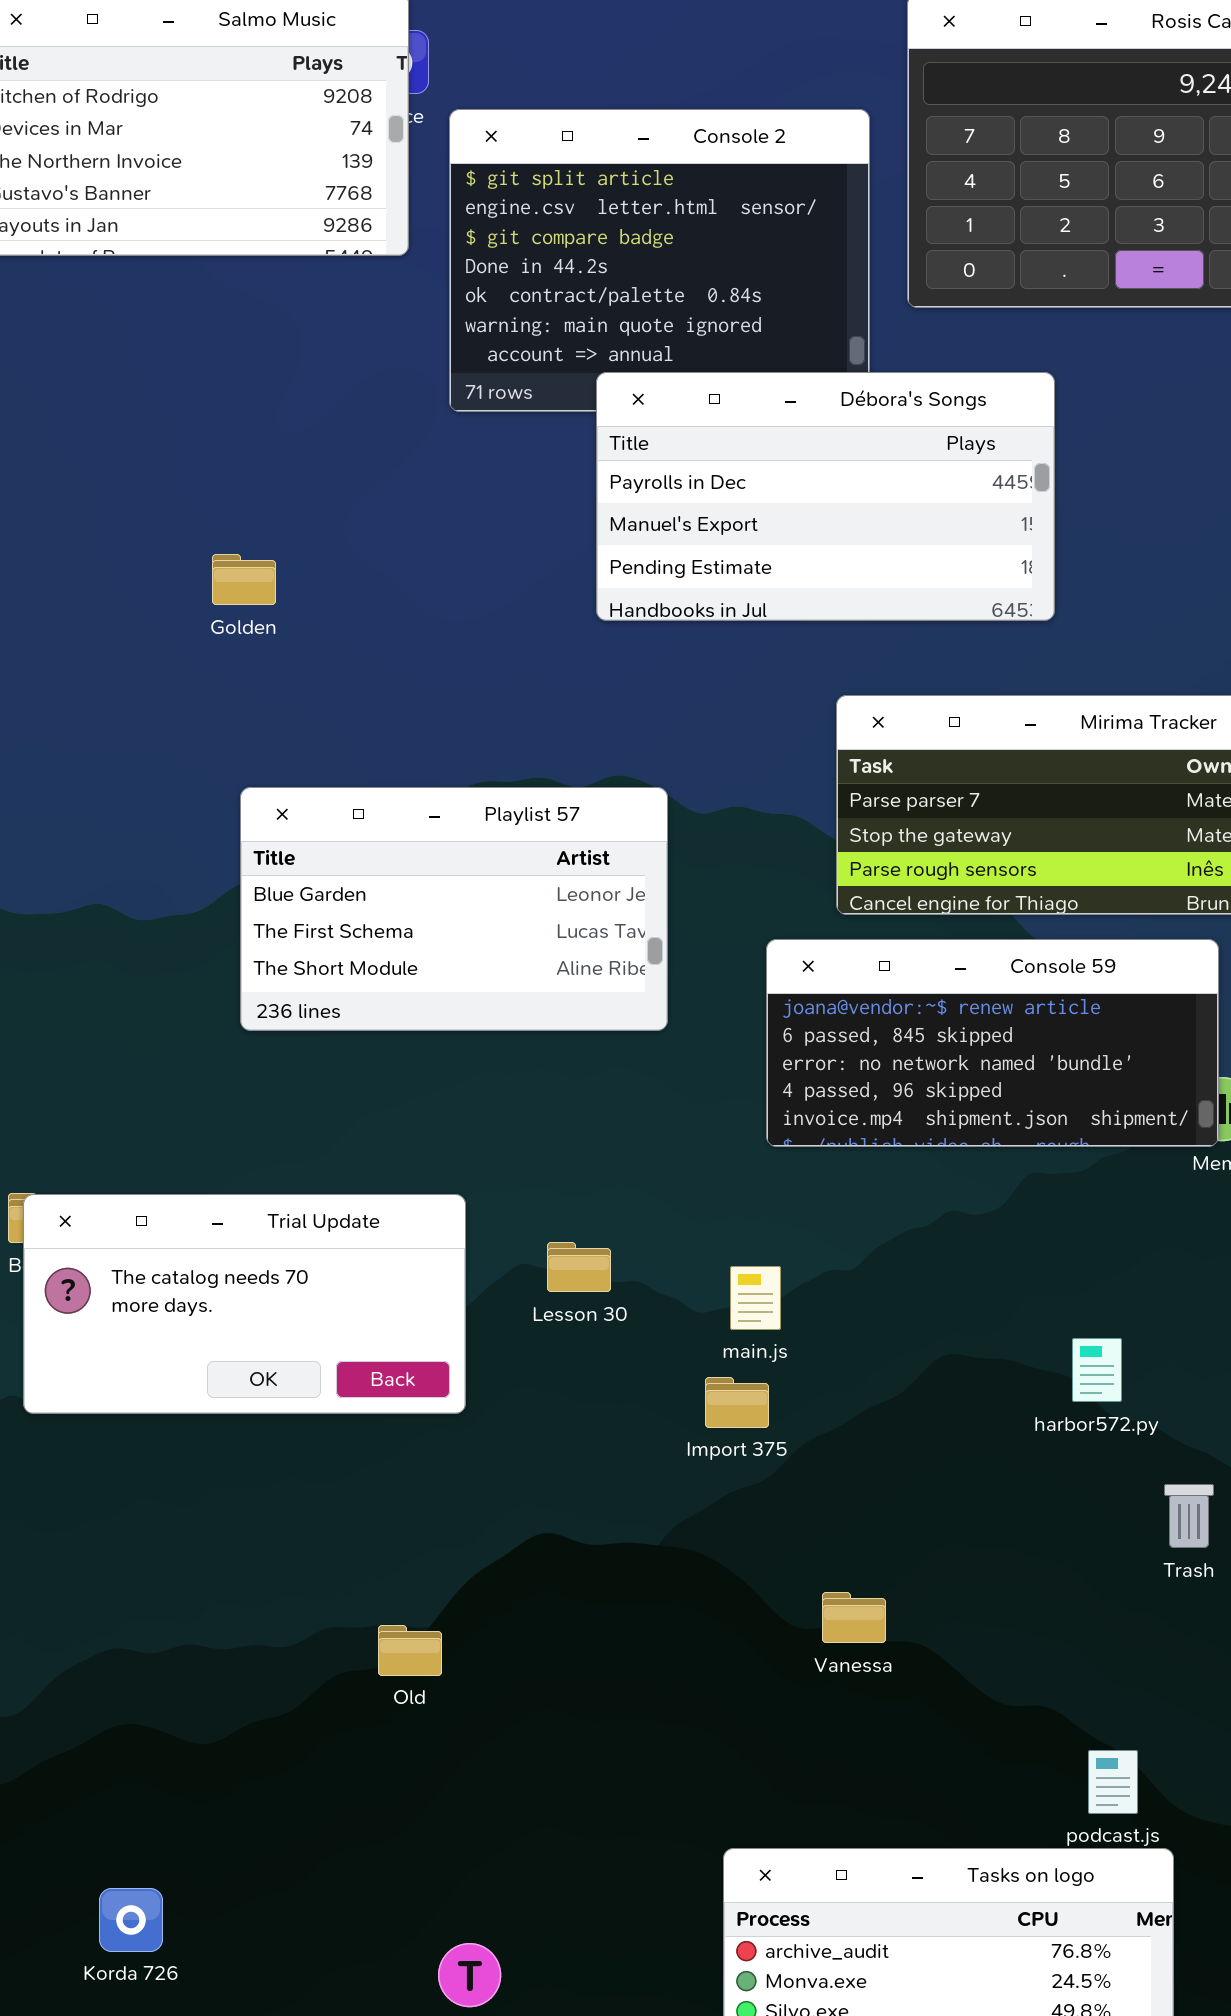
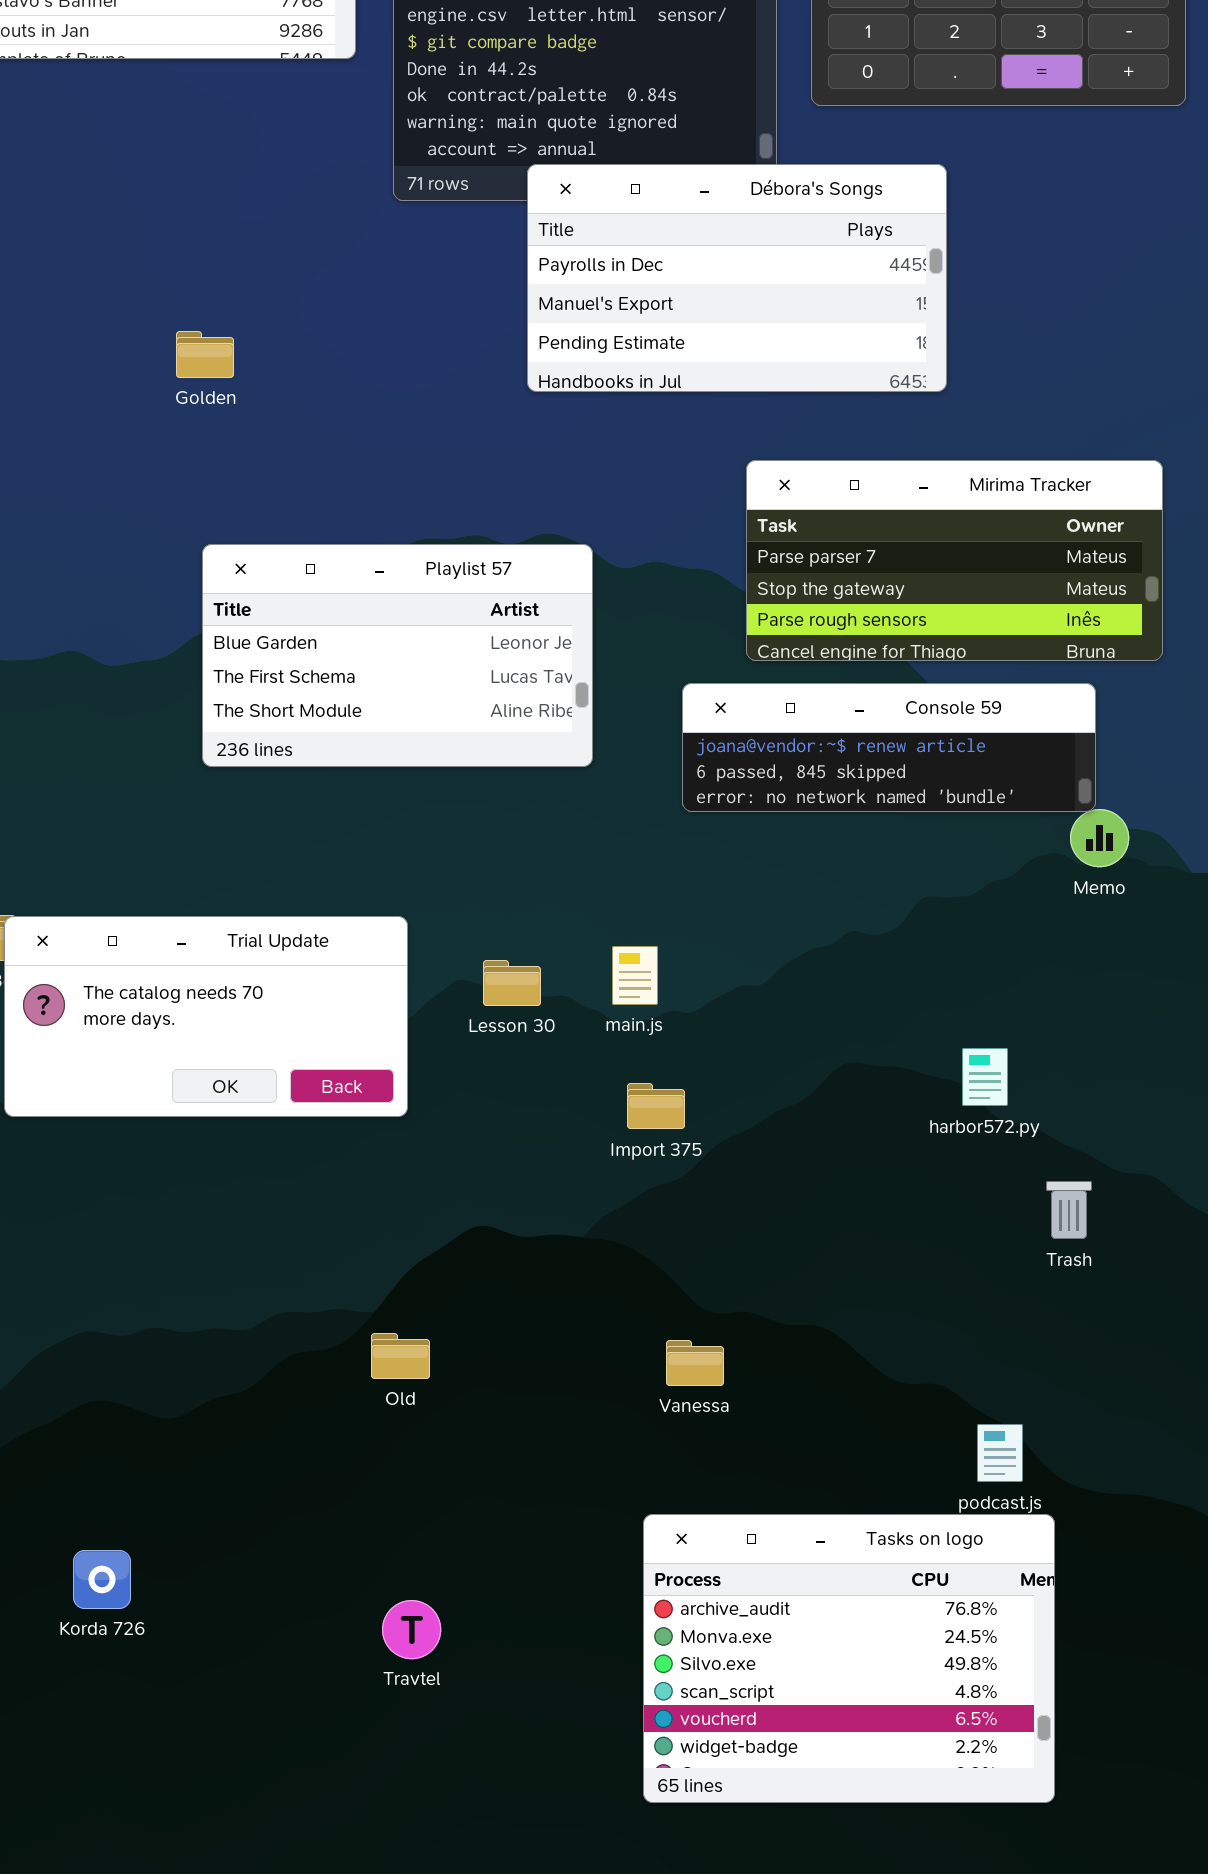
Console 59: [766,939,1219,1147] -> [682,683,1096,812], resized
main.js: [730,1266,781,1330] -> [612,946,658,1005], moved
Vanessa: [822,1592,886,1643] -> [666,1340,724,1386], moved
Old: [378,1625,442,1676] -> [371,1333,430,1379], moved

